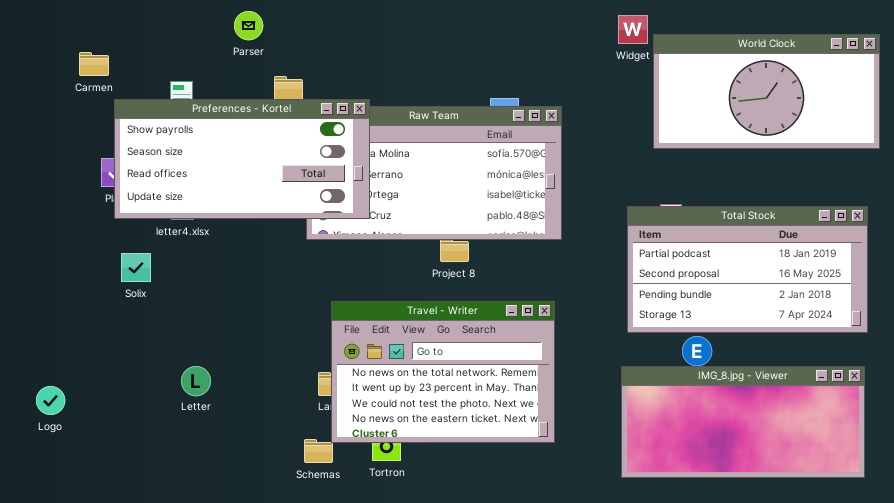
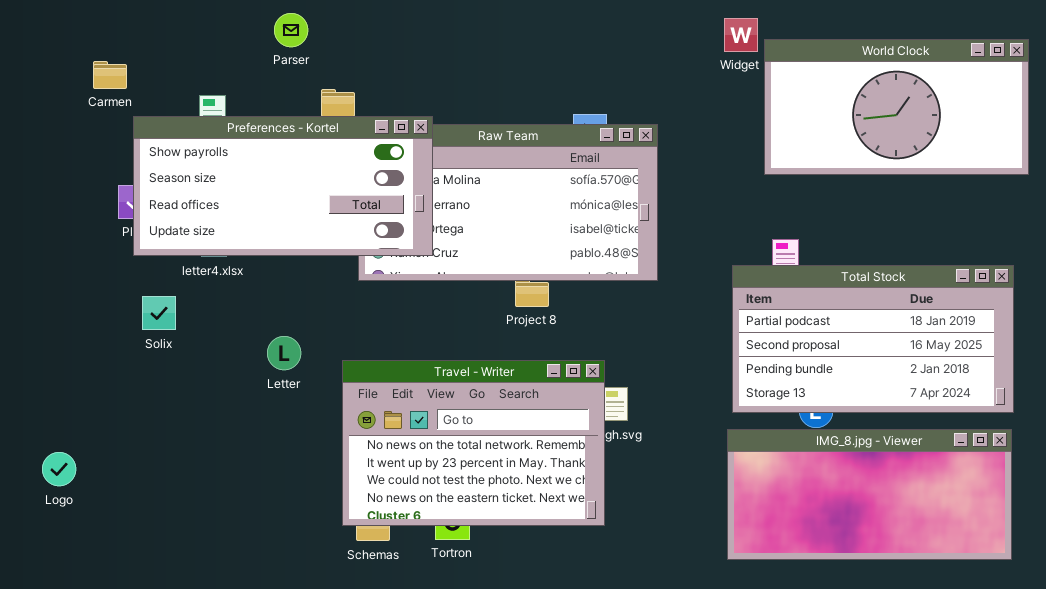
Total Stock: [627,206,868,333] -> [732,265,1014,413], moved
Travel - Writer: [331,301,555,443] -> [342,360,605,526], moved
Letter: [181,366,211,396] -> [267,336,301,370], moved

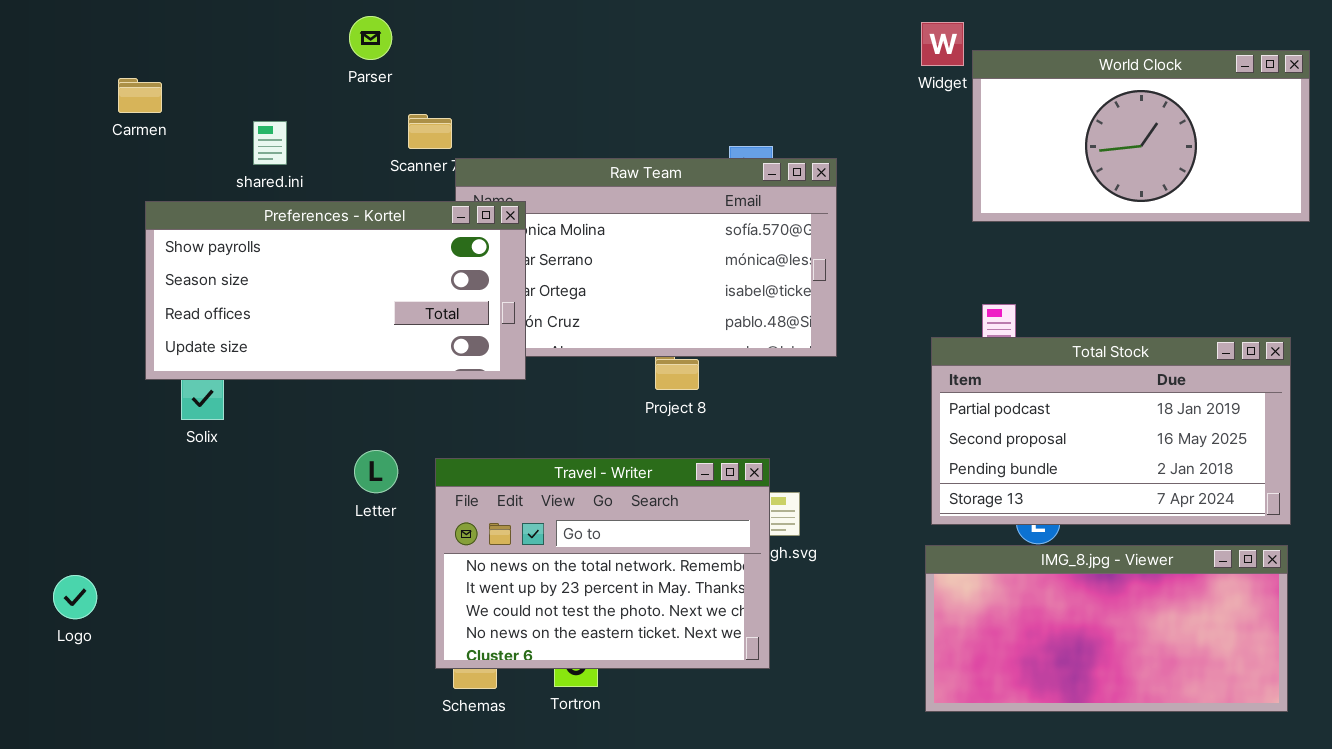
Preferences - Kortel: [133,116,433,256] -> [145,201,526,380], moved
Letter: [267,336,301,370] -> [354,450,398,493], moved

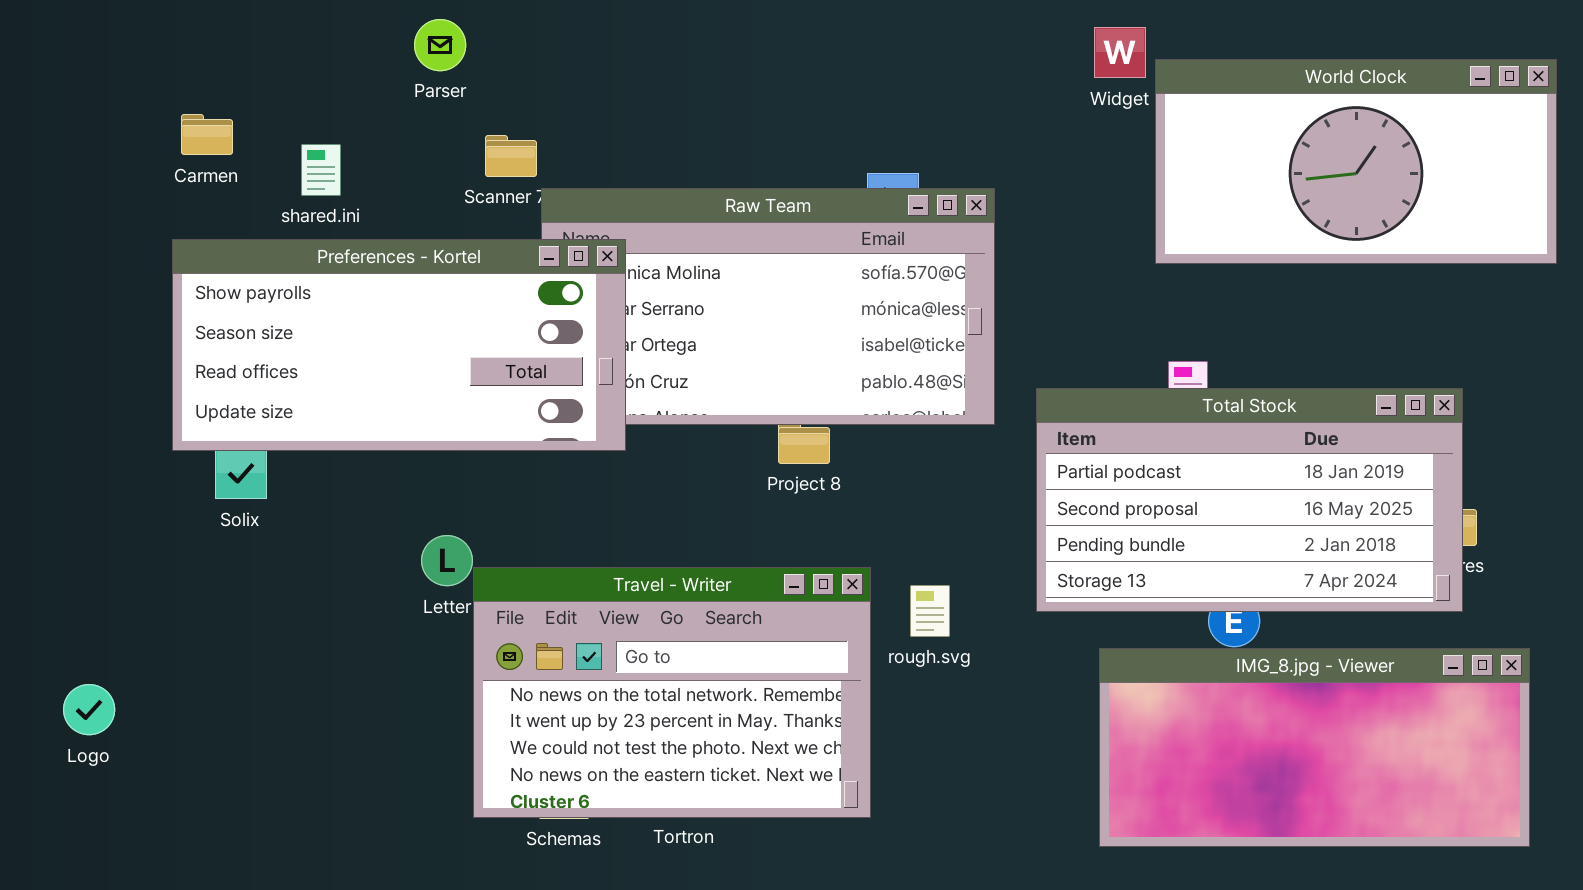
Carmen: [118,78,162,113] -> [181,114,233,155], moved
Total Stock: [931,337,1291,525] -> [1036,388,1463,612], moved
Travel - Writer: [435,458,770,669] -> [473,567,871,818], moved

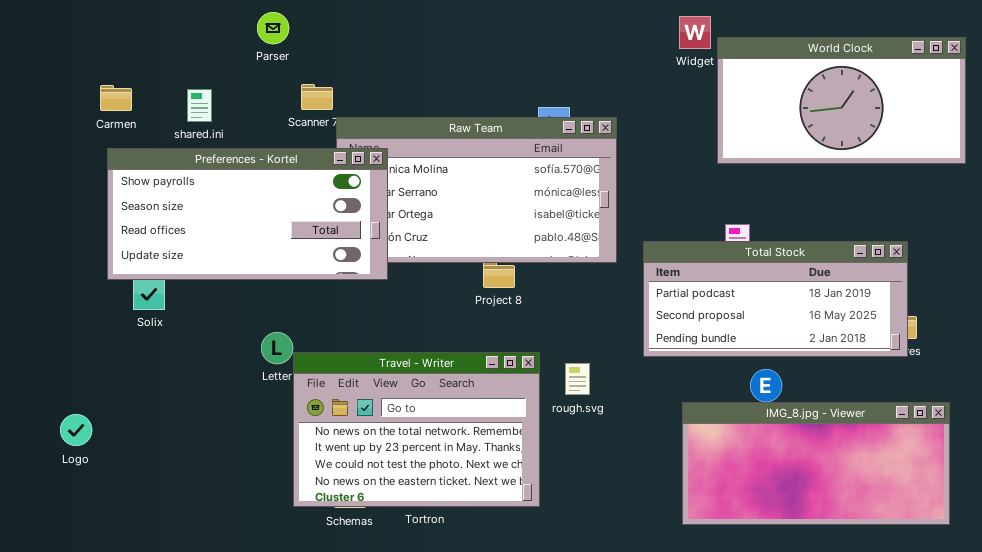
Carmen: [181,114,233,155] -> [100,85,132,111], moved
Total Stock: [1036,388,1463,612] -> [643,241,908,357], resized
Logo: [63,684,115,735] -> [60,414,92,446], moved

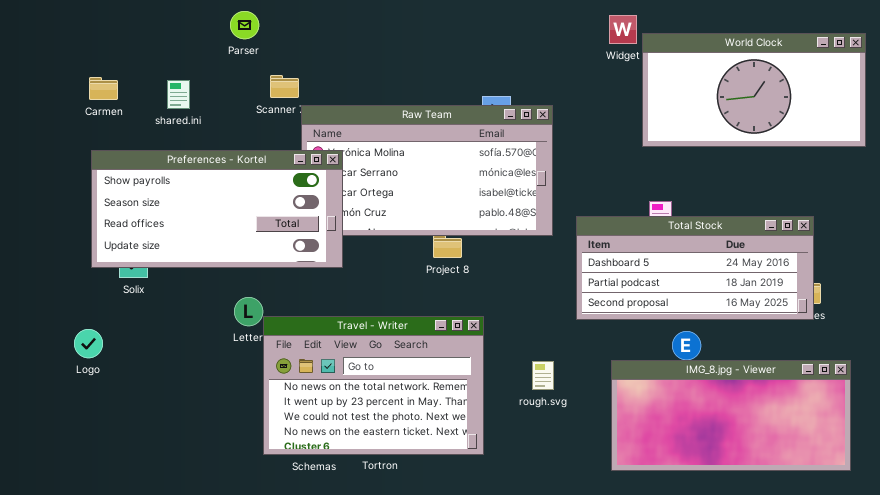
Preferences - Kortel: [107,148,388,280] -> [91,150,343,268], moved
Total Stock: [643,241,908,357] -> [576,216,814,320], scrolled up 1 row
rough.svg: [565,363,590,395] -> [532,361,554,390], moved
Logo: [60,414,92,446] -> [74,329,103,358], moved

